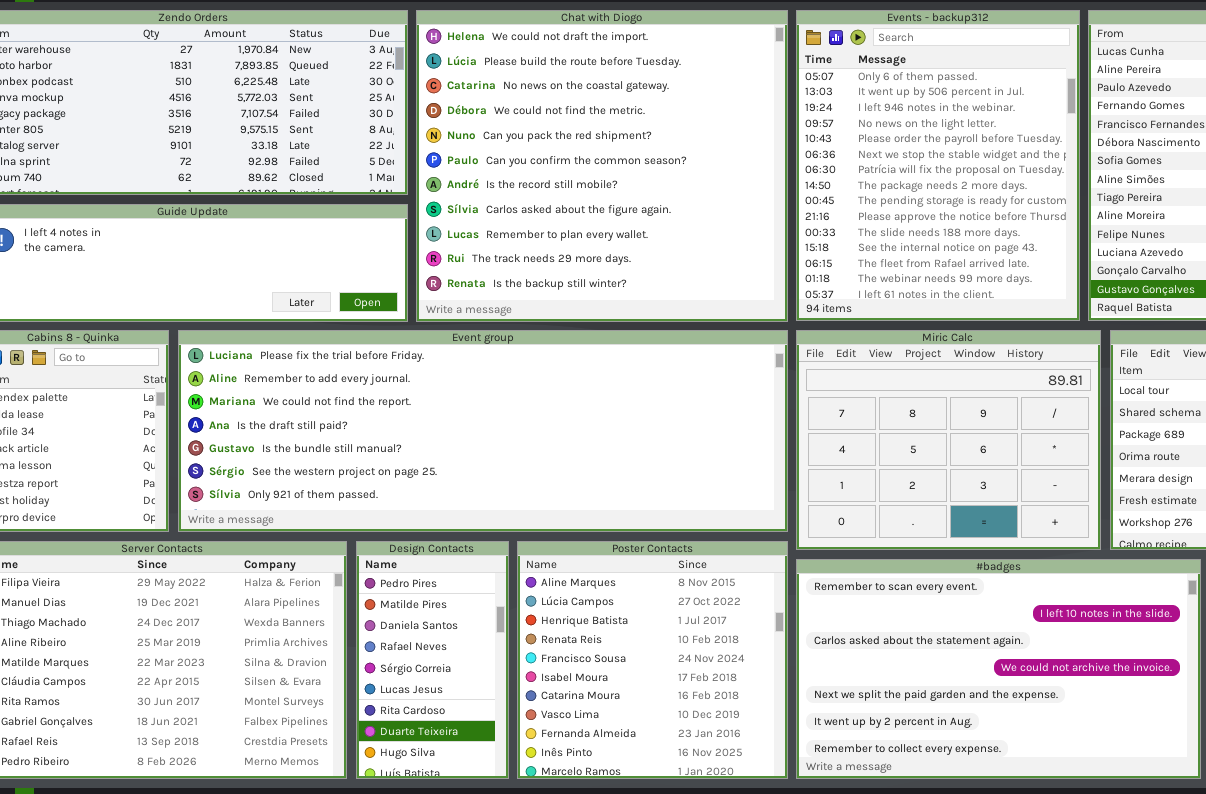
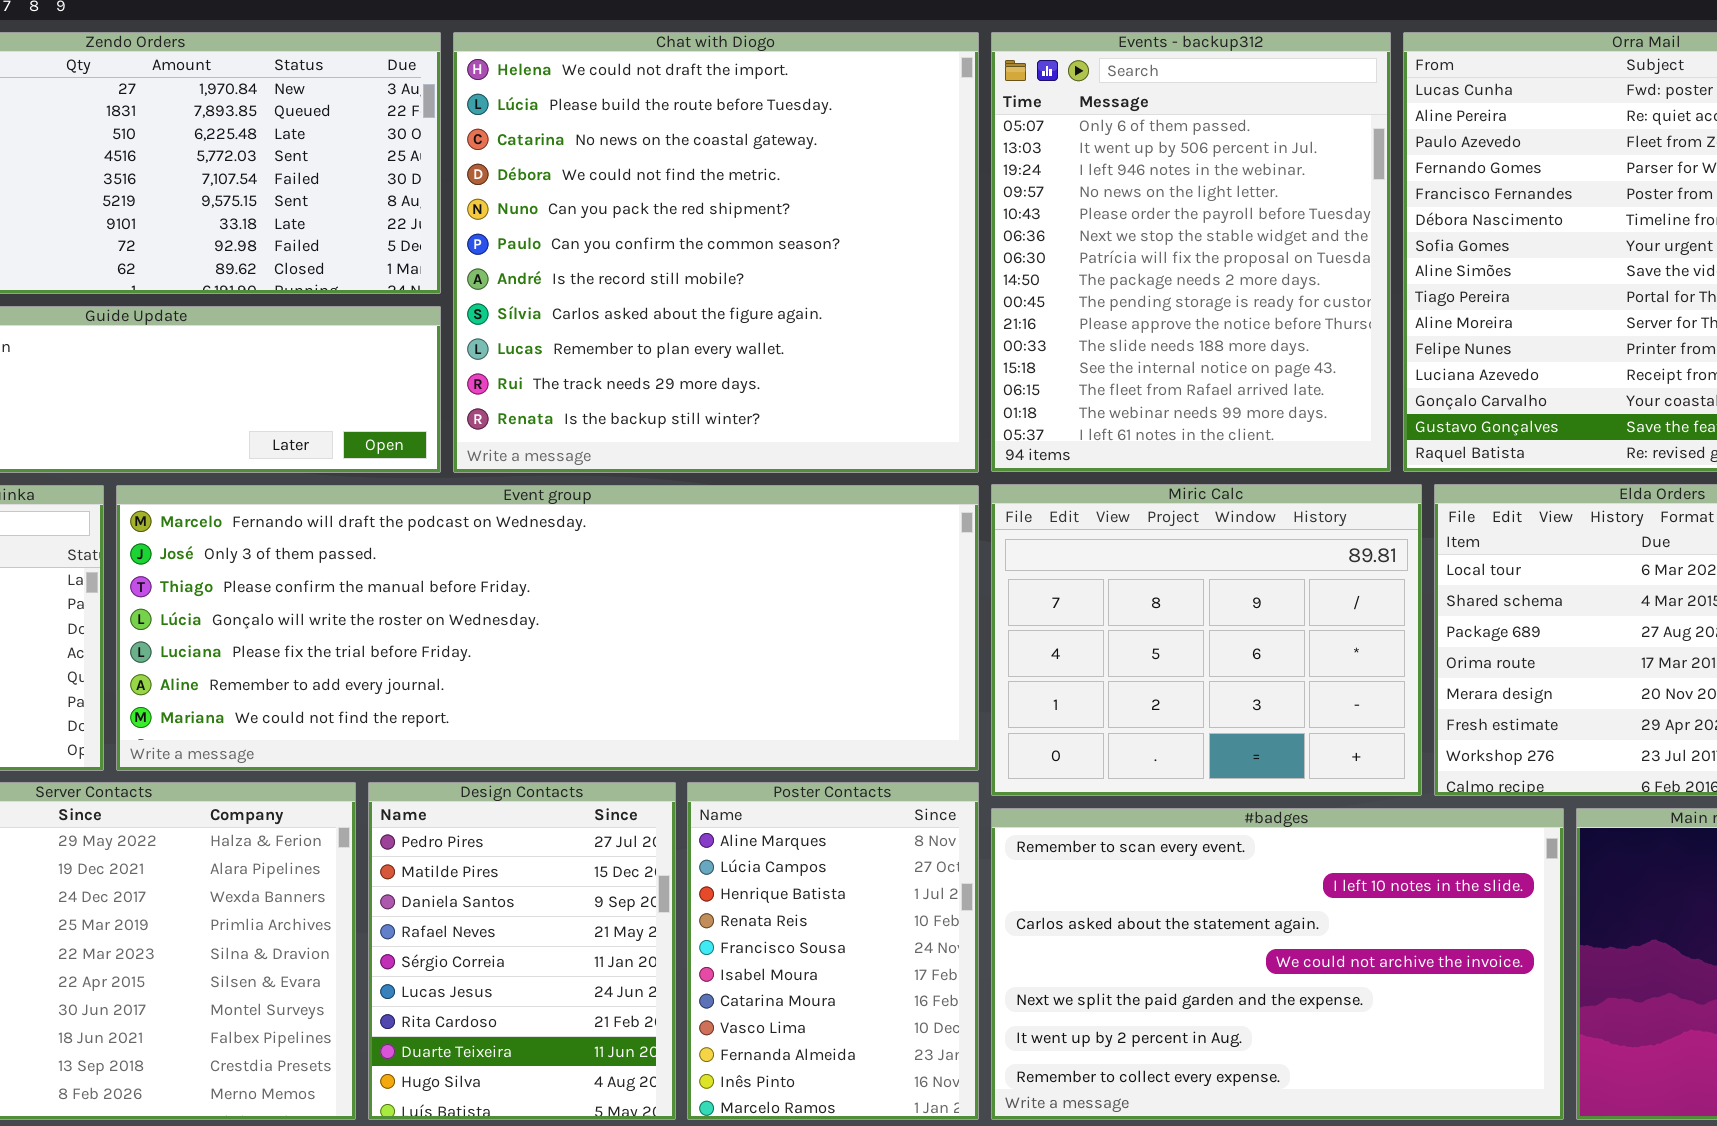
Event group: [178,330,788,532] -> [116,485,979,771], scrolled up 4 rows
Design Contacts: [356,541,509,779] -> [368,782,676,1120], resized
Poster Contacts: [517,541,788,779] -> [687,782,979,1120], resized

